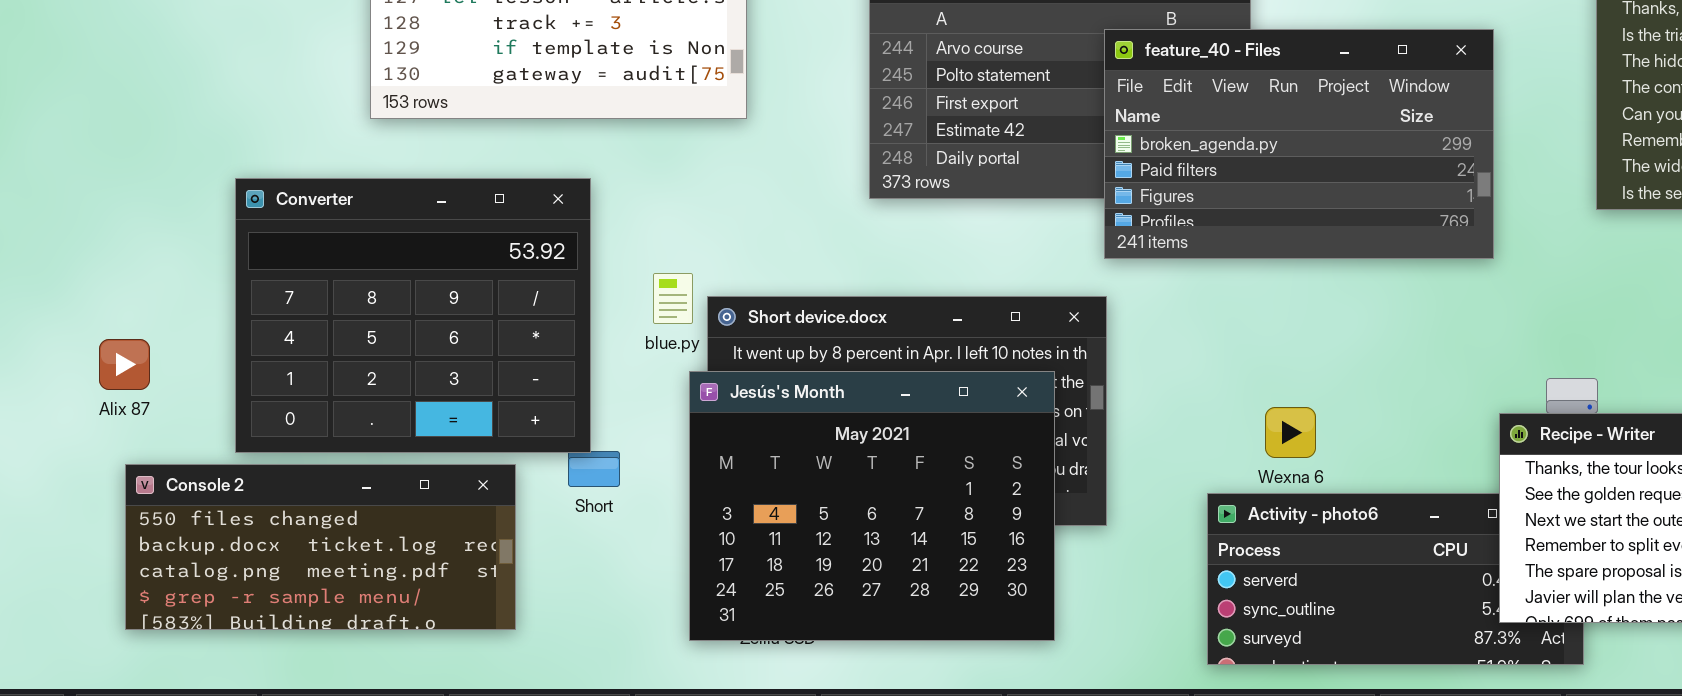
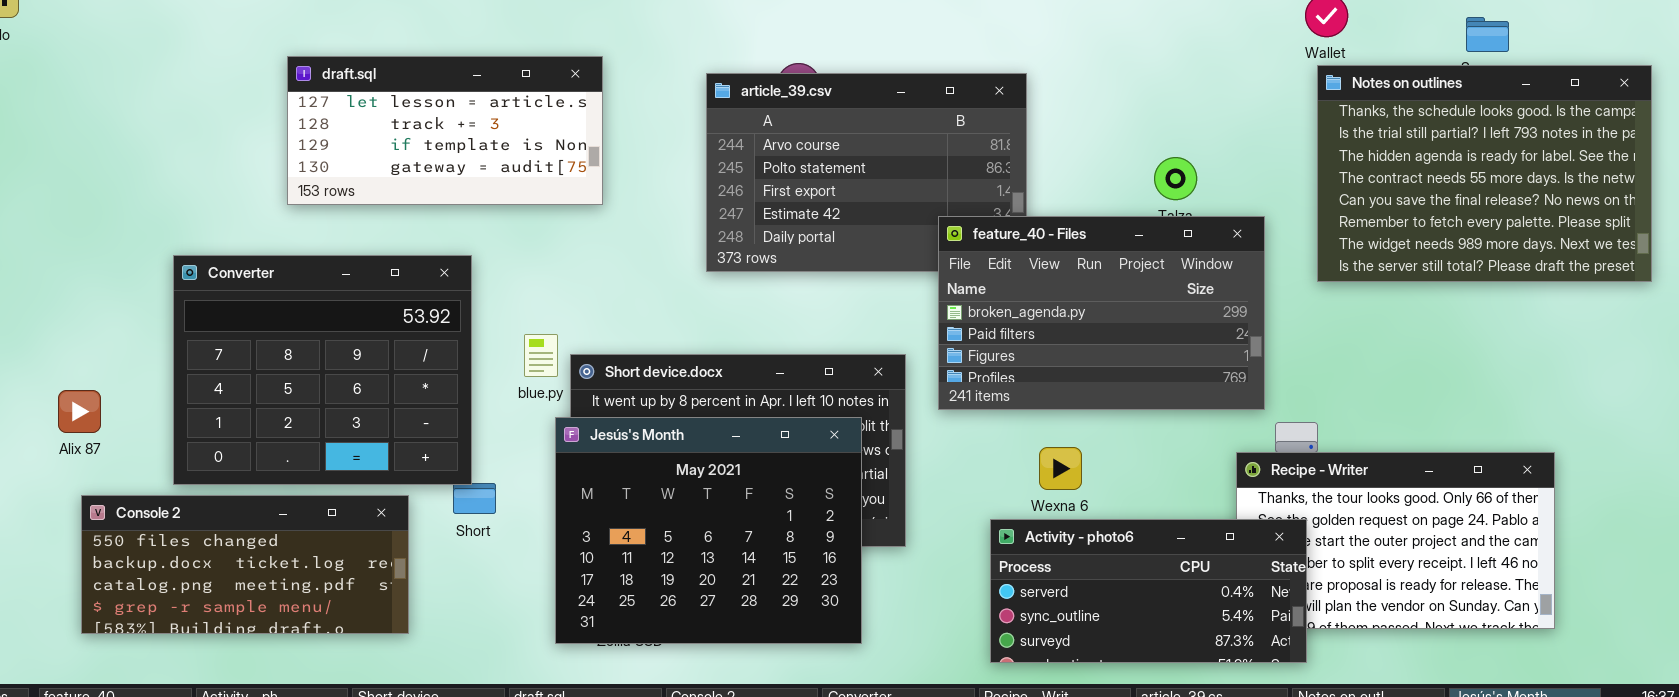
feature_40 - Files: [1104,29,1494,259] -> [938,216,1265,410], moved
Activity - photo6: [1207,493,1584,665] -> [990,519,1307,663], raised

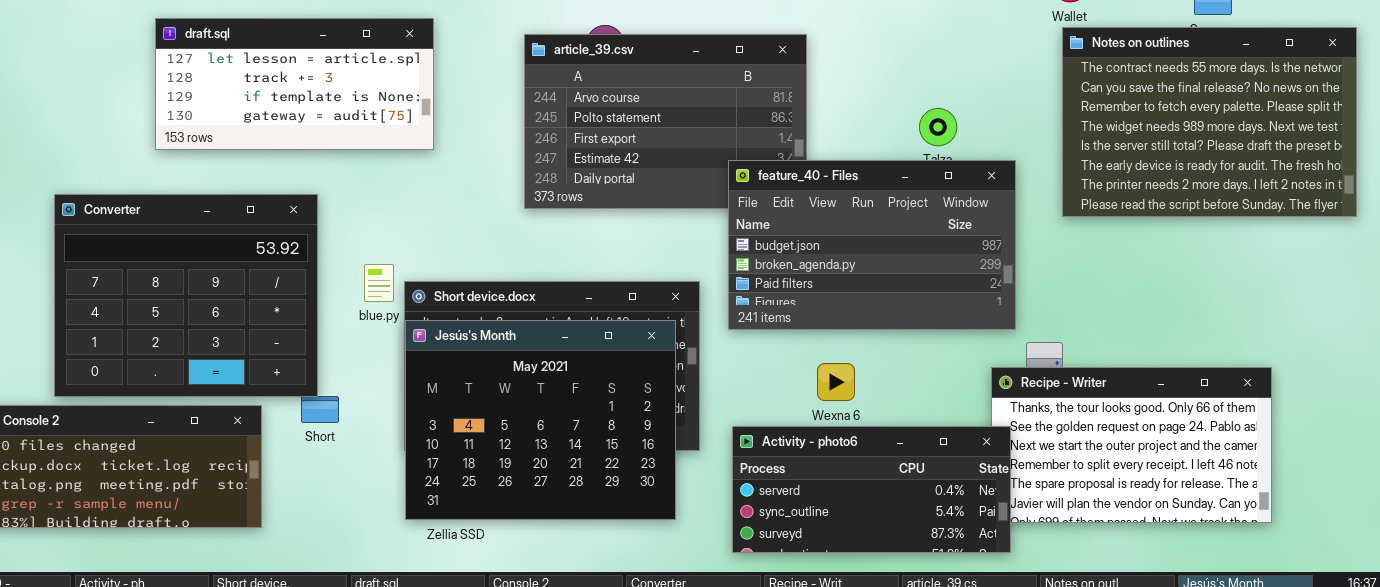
Notes on outlines: [1317,65,1652,282] -> [1062,27,1357,217], scrolled down 3 rows
feature_40 - Files: [938,216,1265,410] -> [728,160,1016,330], scrolled up 1 row
Jesús's Month: [555,417,862,644] -> [405,320,676,520], moved
Activity - photo6: [990,519,1307,663] -> [732,426,1011,553], moved

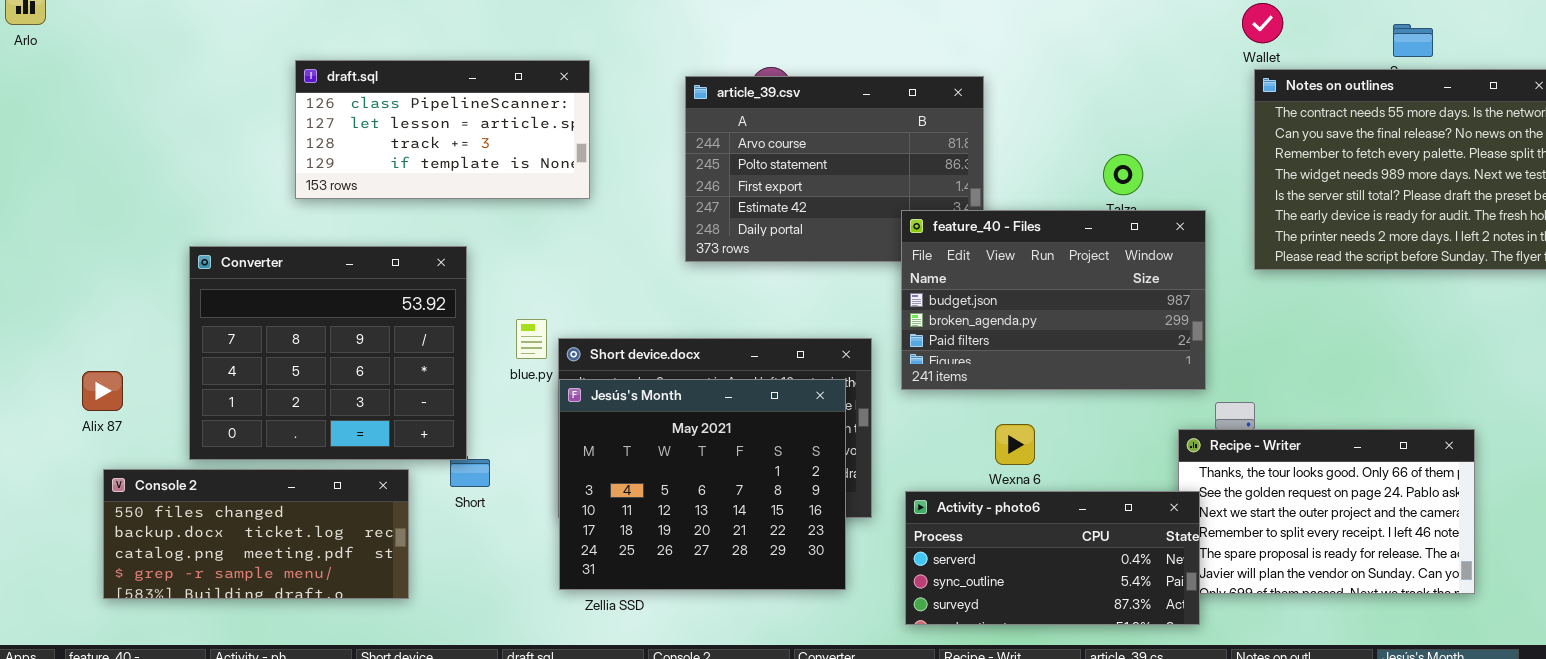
draft.sql: [155,18,434,150] -> [295,60,590,199], scrolled up 1 row

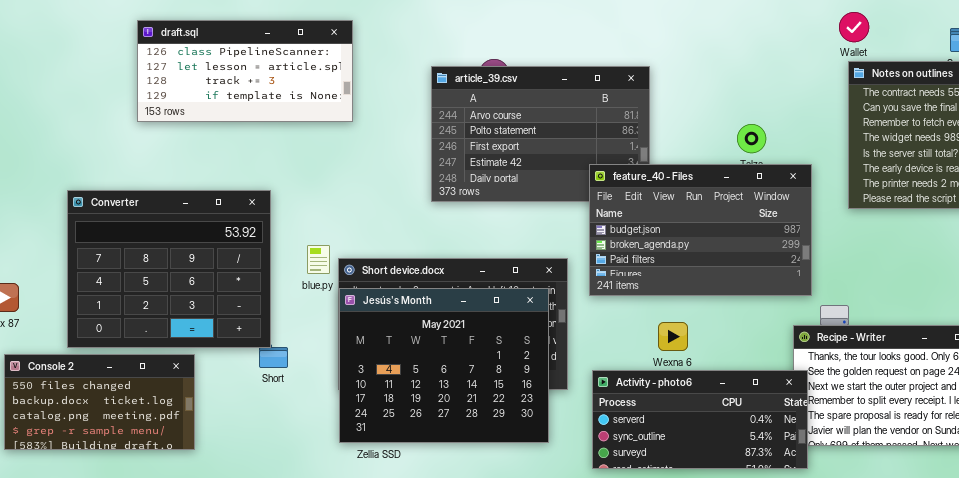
draft.sql: [295,60,590,199] -> [137,20,353,122], moved
Console 2: [103,469,409,599] -> [4,354,195,450], resized

